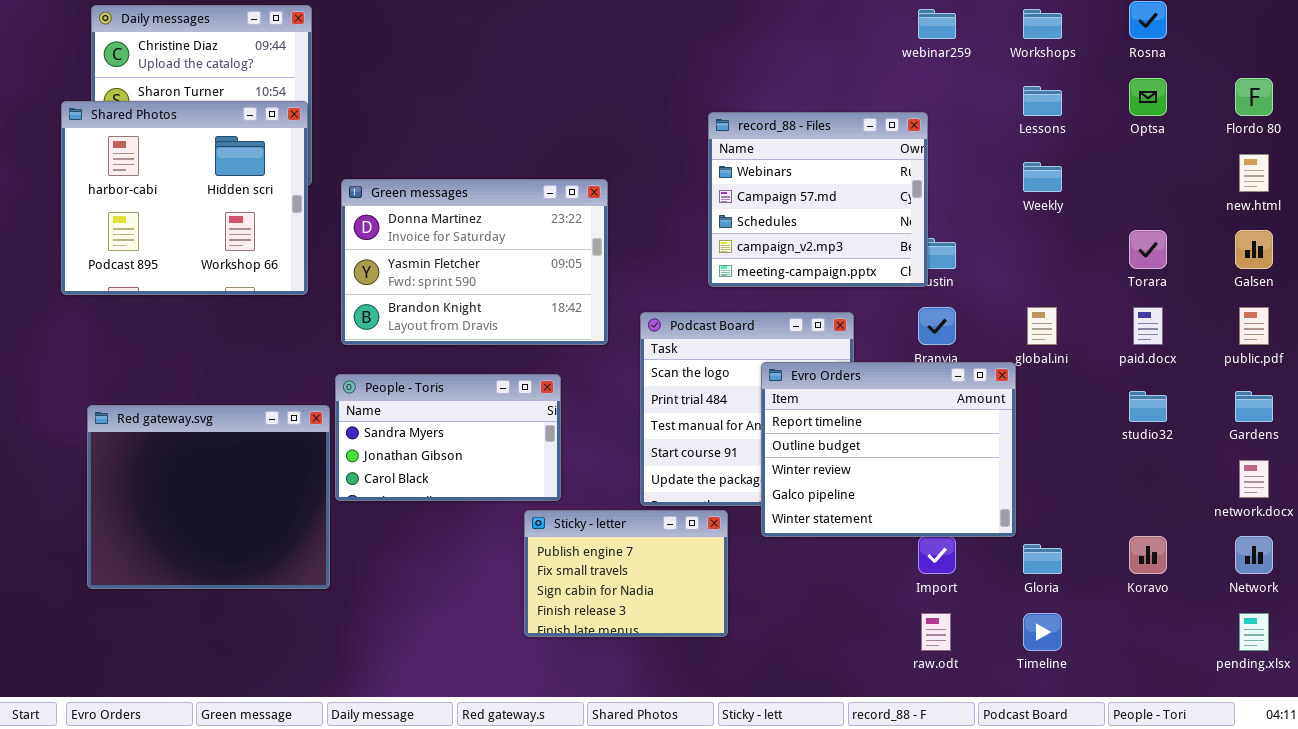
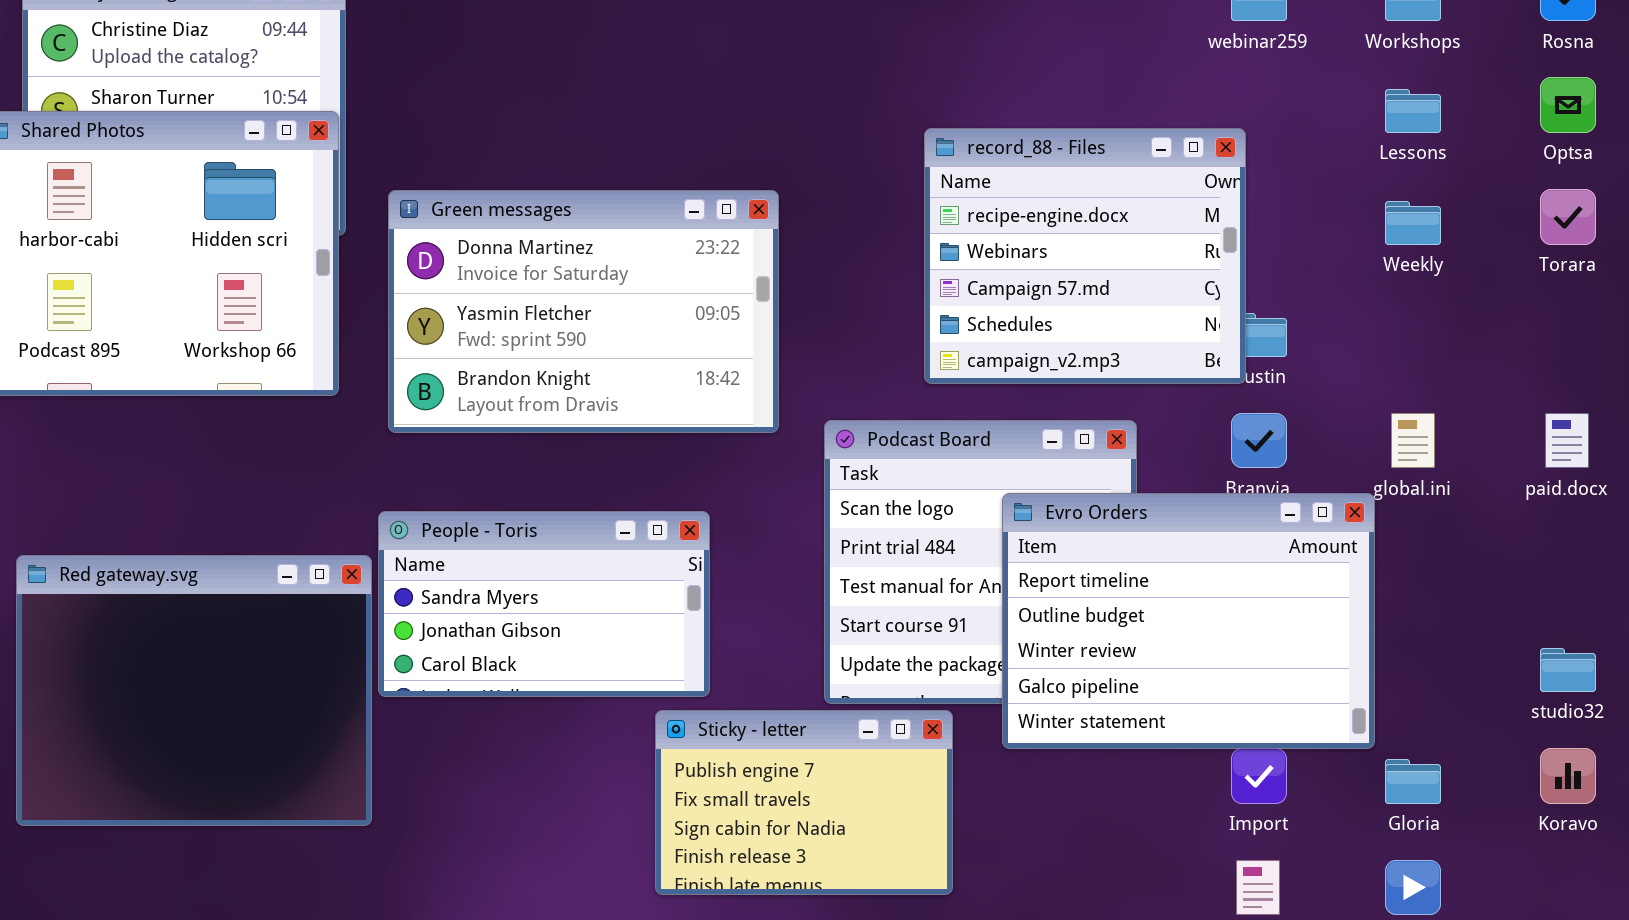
record_88 - Files: [708,112,928,287] -> [924,128,1246,384], scrolled up 1 row
Green messages: [341,179,608,345] -> [388,190,779,433], moved
Torara: [1129,230,1167,269] -> [1540,189,1596,245], moved
studio32: [1129,391,1167,422] -> [1540,648,1596,692], moved

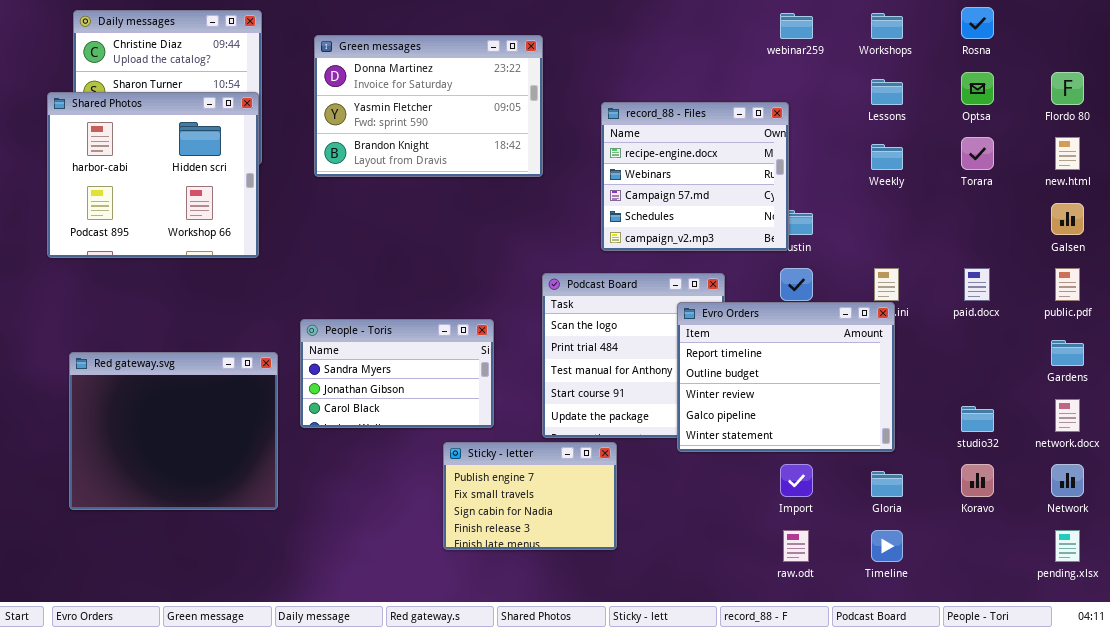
Green messages: [388,190,779,433] -> [314,35,543,177], moved
Evro Orders: [1002,493,1375,749] -> [677,302,895,452], moved
People - Toris: [378,511,710,697] -> [300,319,494,428], moved

